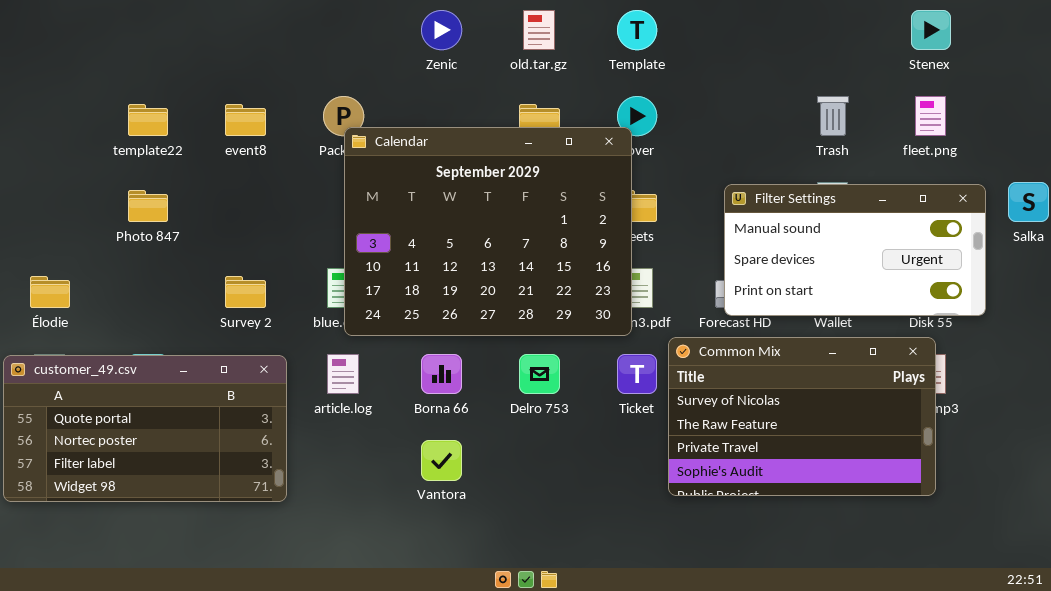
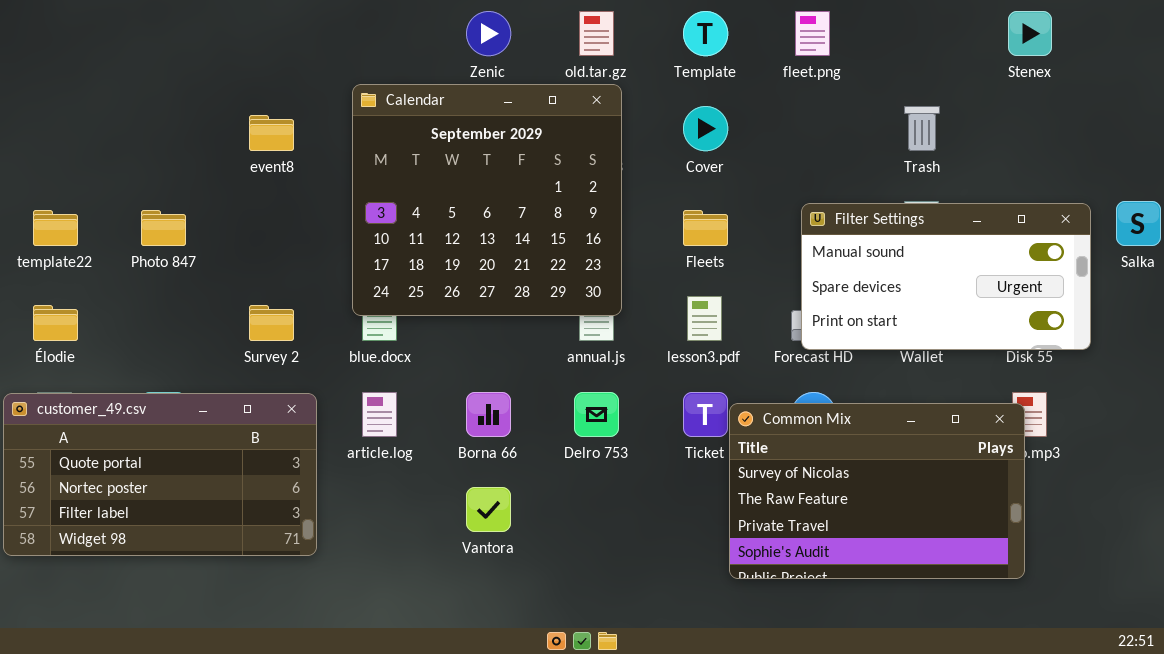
fleet.png: [915,96,946,136] -> [795,11,830,56], moved
template22: [128,104,168,136] -> [33,210,78,246], moved
Calendar: [344,127,632,336] -> [352,84,622,316], moved, resized
Common Mix: [668,337,936,496] -> [729,403,1025,579], moved

